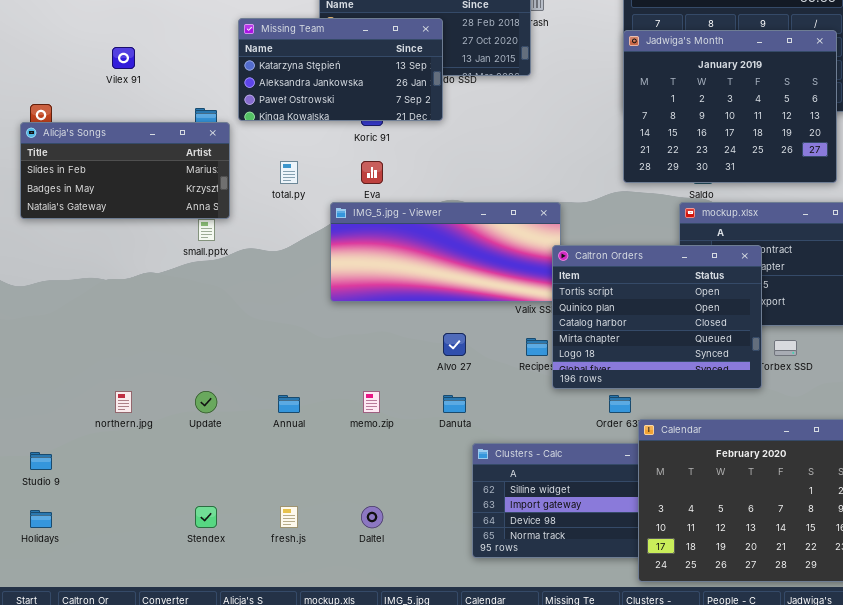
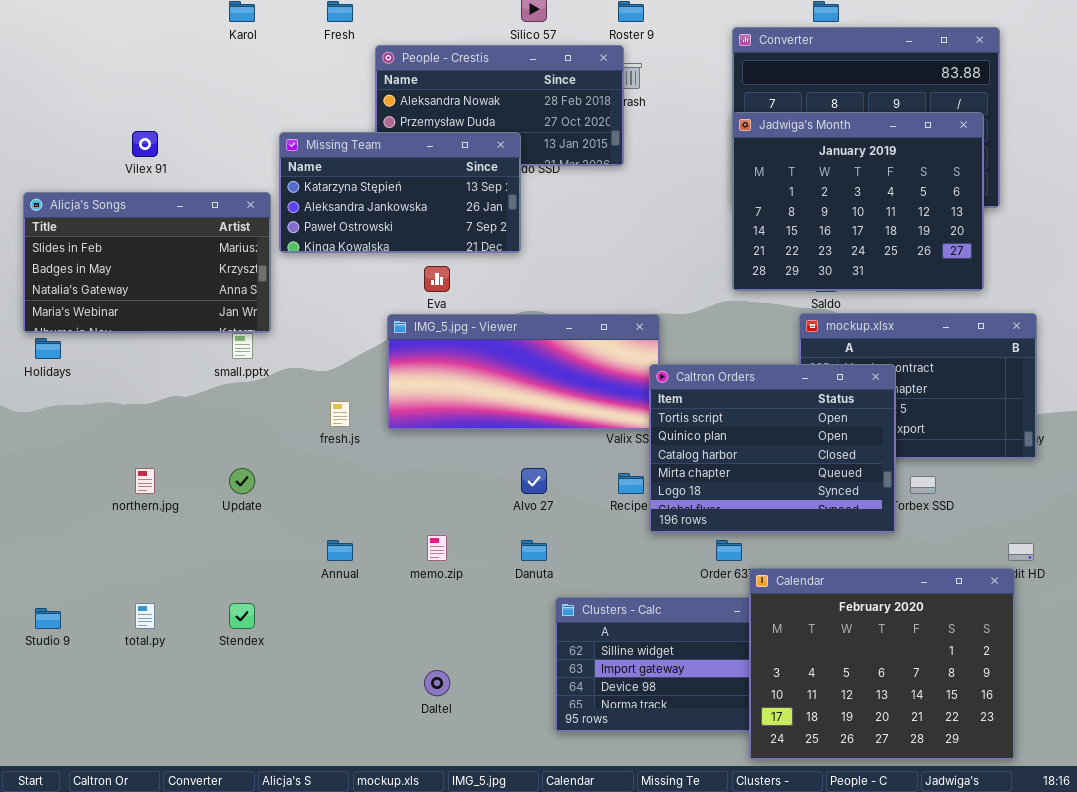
Missing Team: [238,18,443,121] -> [279,132,521,253], moved
Alicja's Songs: [20,122,230,219] -> [23,192,271,333], resized
total.py: [280,161,298,184] -> [135,603,155,629], moved
northern.jpg: [115,391,132,413] -> [135,468,155,494], moved
Update: [195,391,217,413] -> [229,468,255,494], moved
Stendex: [195,506,217,528] -> [229,603,255,629], moved
fresh.js: [280,506,298,528] -> [330,401,350,427], moved
Holidays: [30,510,52,528] -> [35,338,61,359], moved

